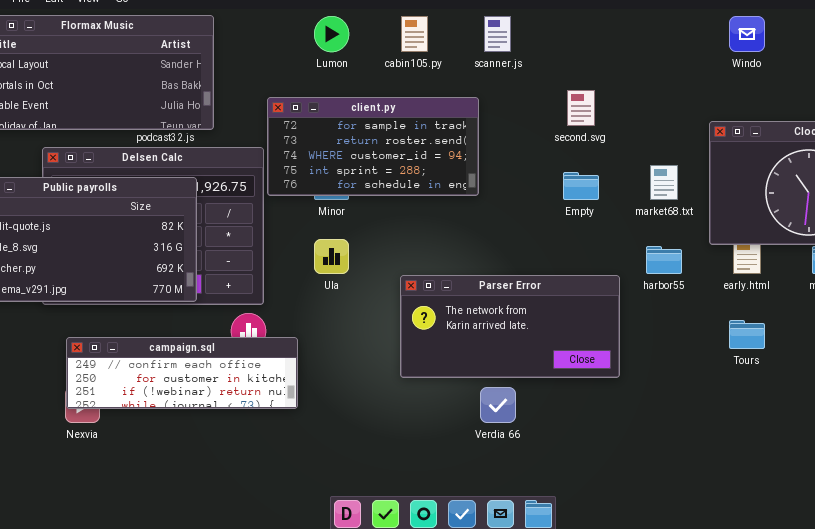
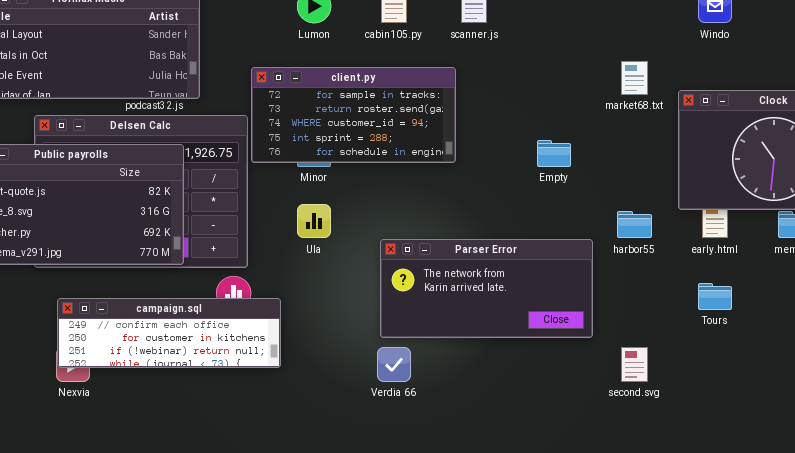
second.svg: [567,90,595,126] -> [621,347,648,382], moved
market68.txt: [650,165,678,200] -> [621,61,648,95], moved
Verdia 66: [480,387,516,423] -> [377,347,411,382], moved

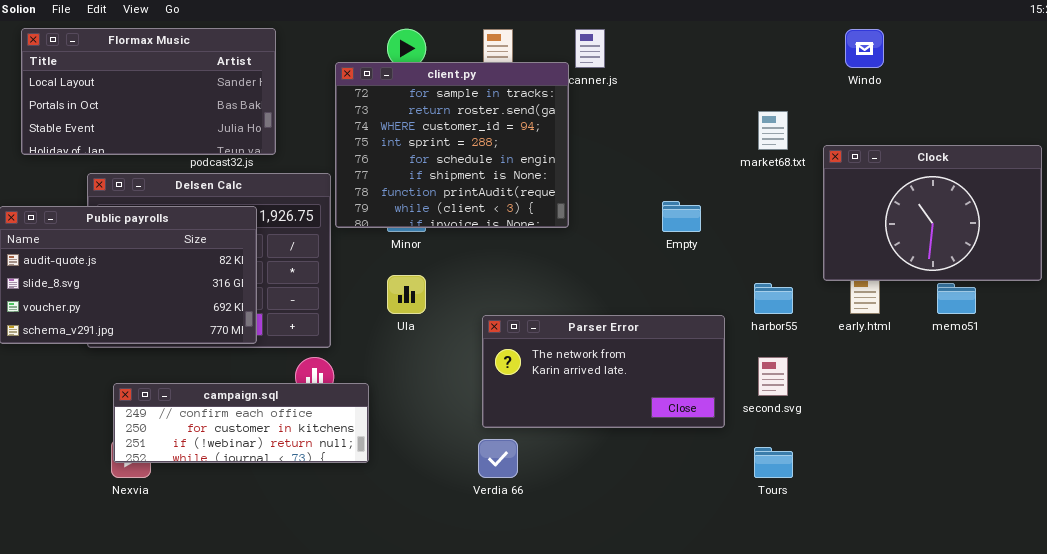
client.py: [251,67,456,163] -> [335,62,569,228], resized
Tours: [698,283,732,310] -> [754,447,793,478], moved
second.svg: [621,347,648,382] -> [758,357,788,396], moved

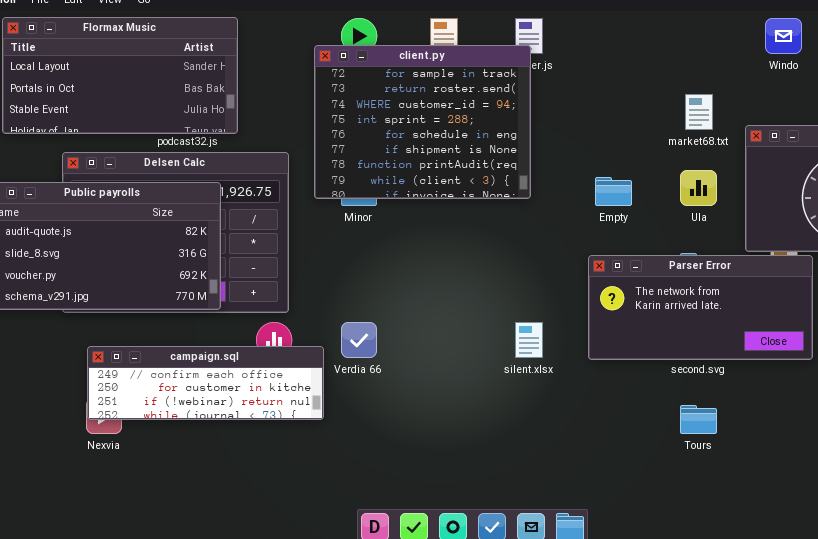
client.py: [335,62,569,228] -> [314,45,531,199], moved
Ula: [387,275,426,314] -> [680,170,717,206], moved
Parser Error: [482,315,725,428] -> [588,255,813,360], moved
Verdia 66: [478,439,518,478] -> [341,322,377,358], moved

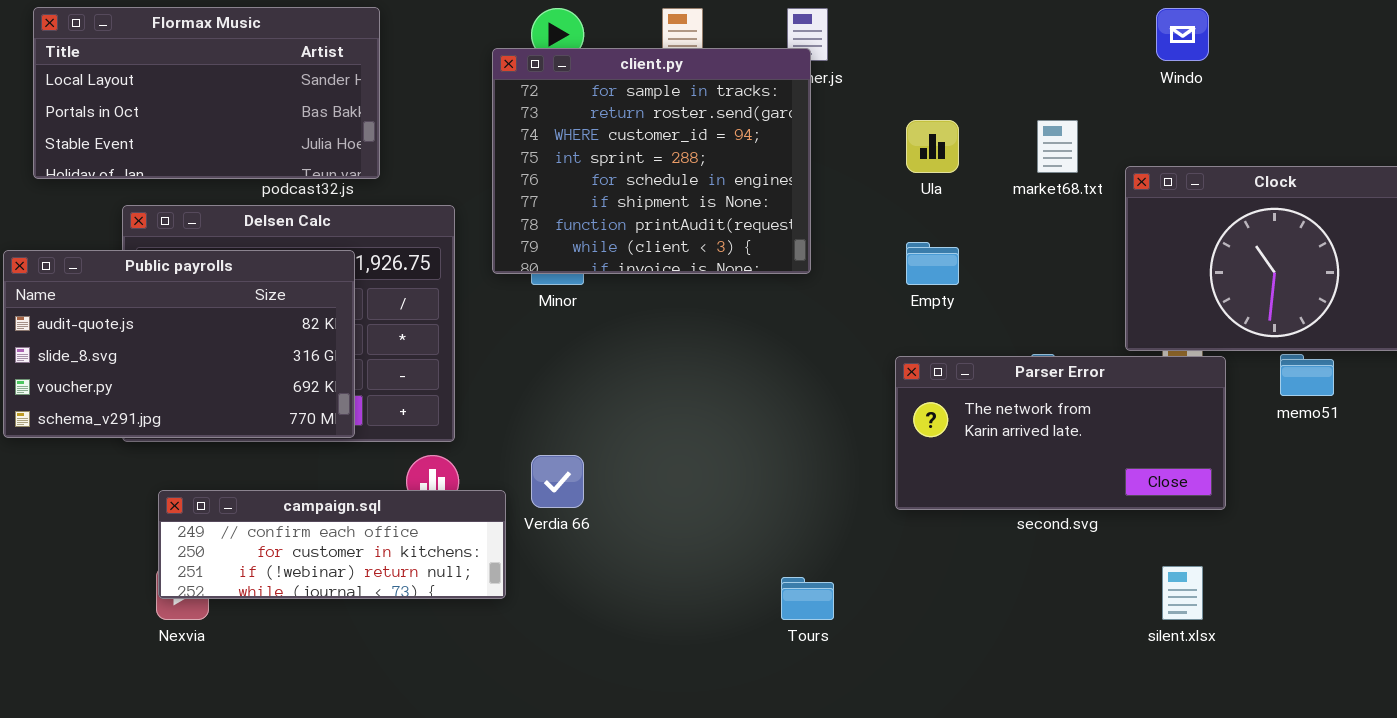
Ula: [680,170,717,206] -> [906,120,959,173], moved
silent.xlsx: [515,322,543,358] -> [1162,566,1203,620], moved
Tours: [680,405,717,434] -> [781,577,834,620], moved

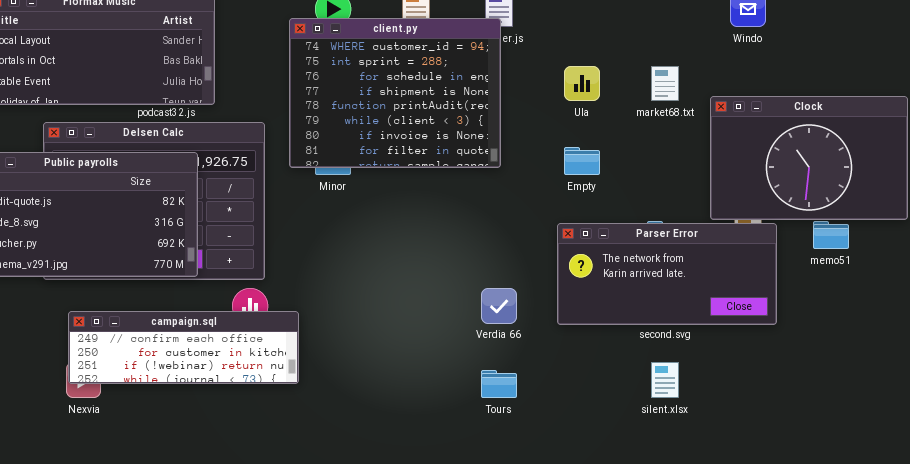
client.py: [492,48,811,274] -> [289,18,501,168], scrolled down 2 rows
Verdia 66: [531,455,584,508] -> [481,288,517,324], moved
silent.xlsx: [1162,566,1203,620] -> [651,362,679,398], moved

